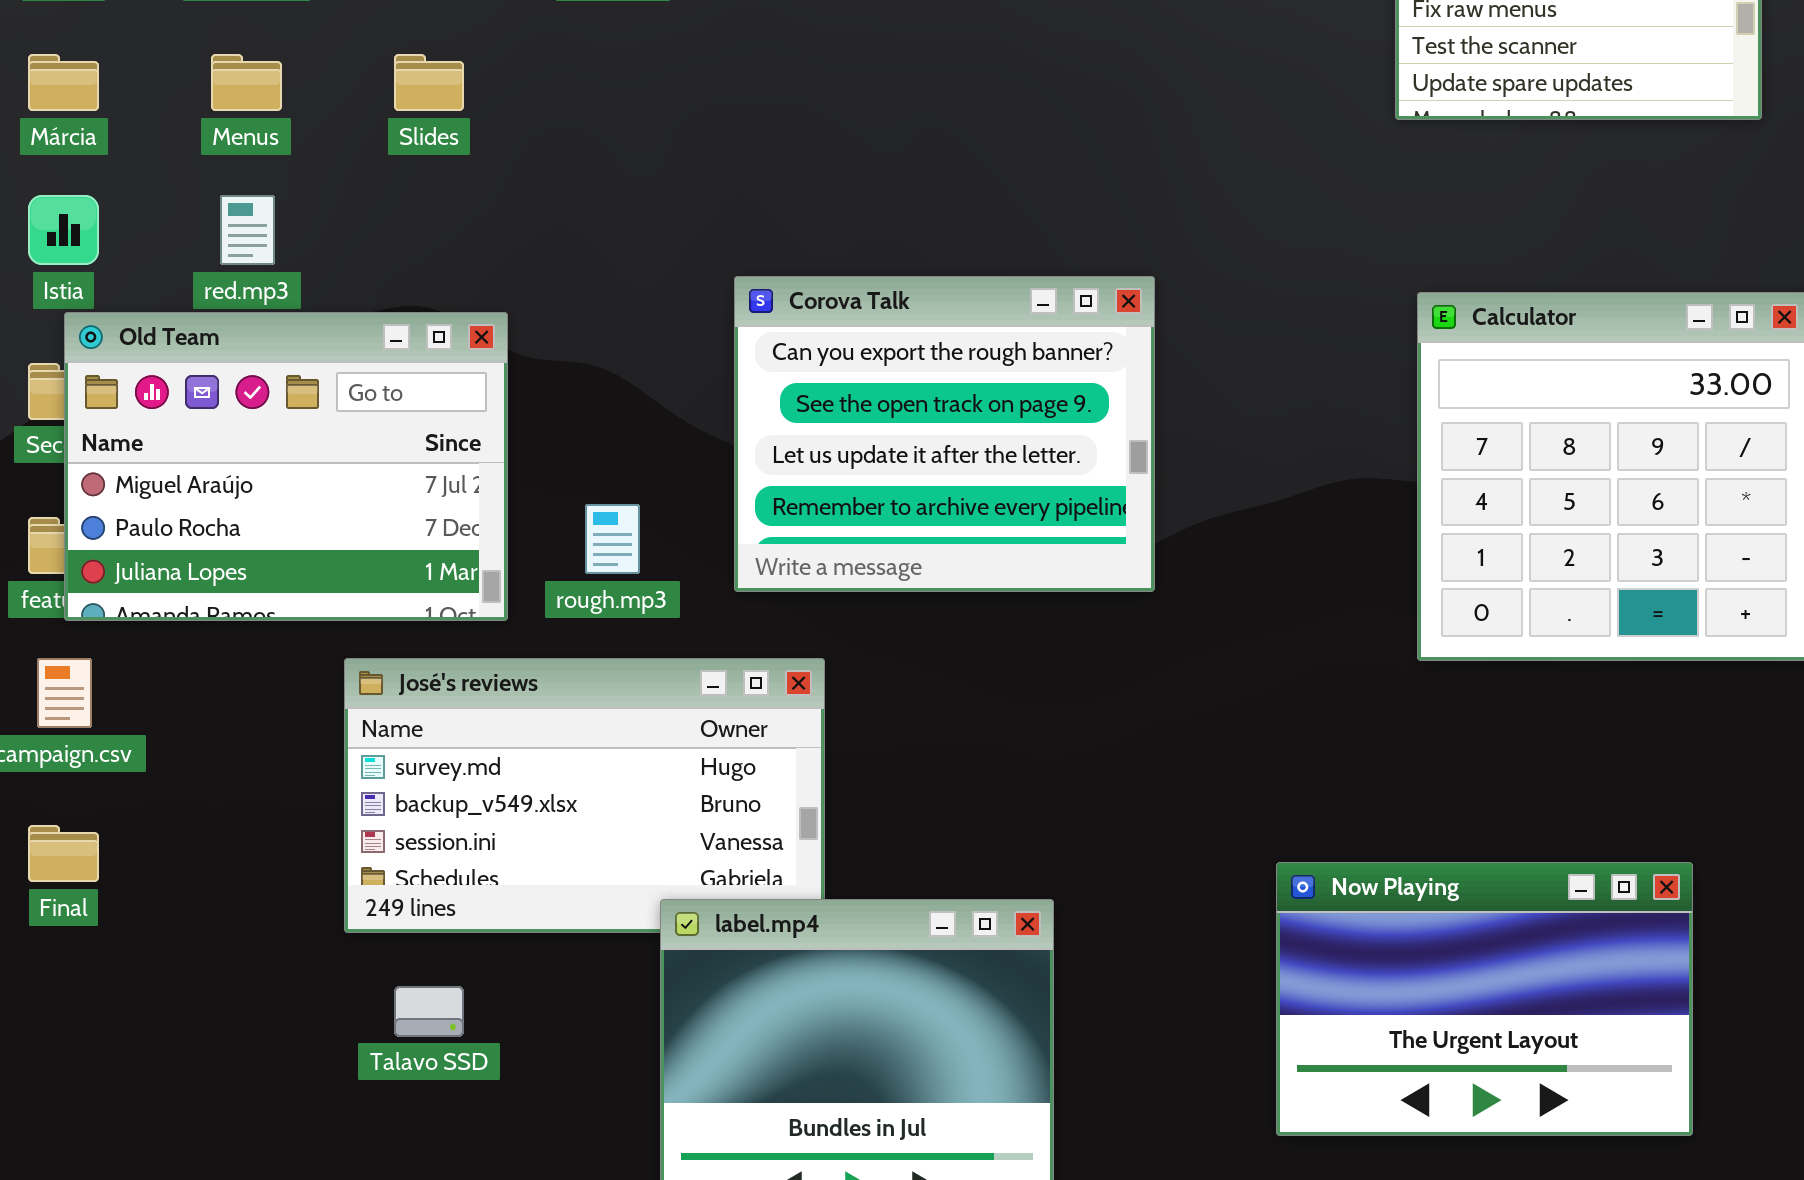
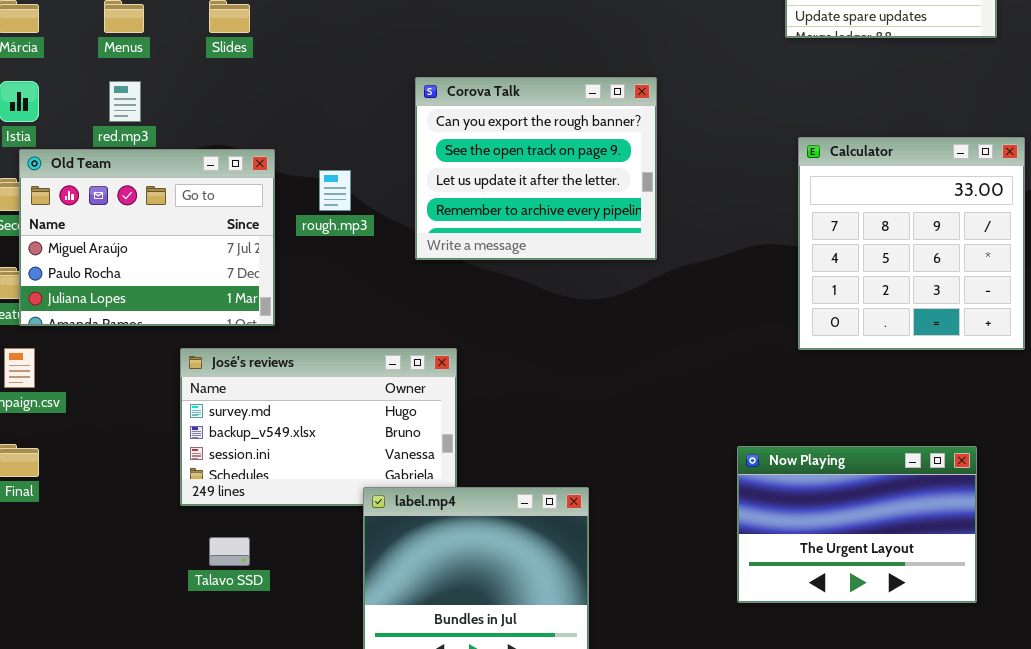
Corova Talk: [734,276,1155,592] -> [415,77,657,260], moved
rough.mp3: [585,504,640,574] -> [319,170,351,211], moved
Now Playing: [1276,862,1693,1136] -> [737,446,977,603], moved

